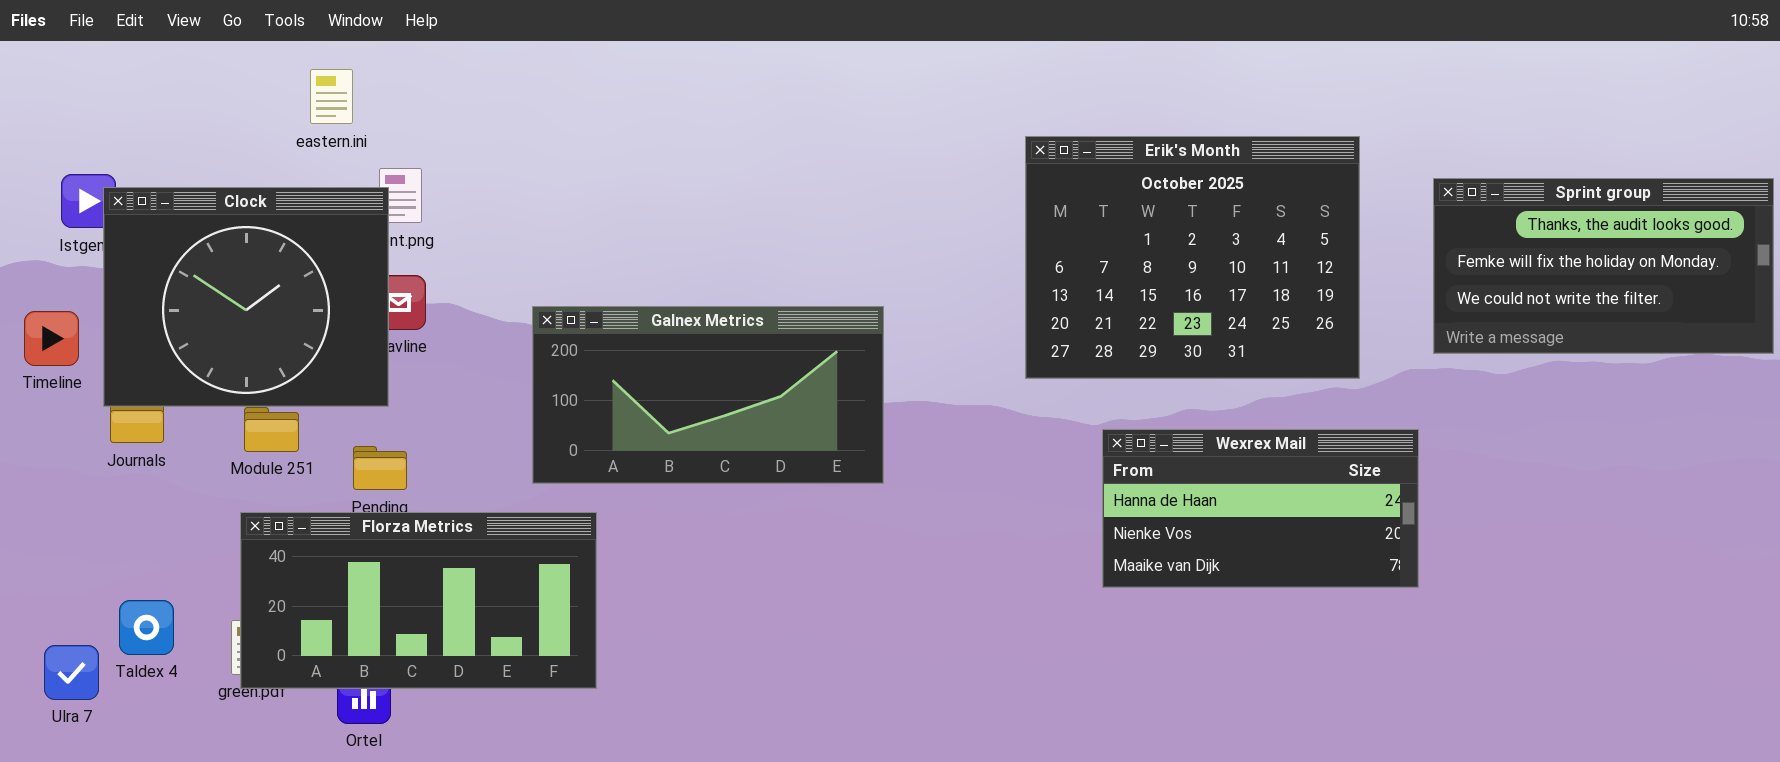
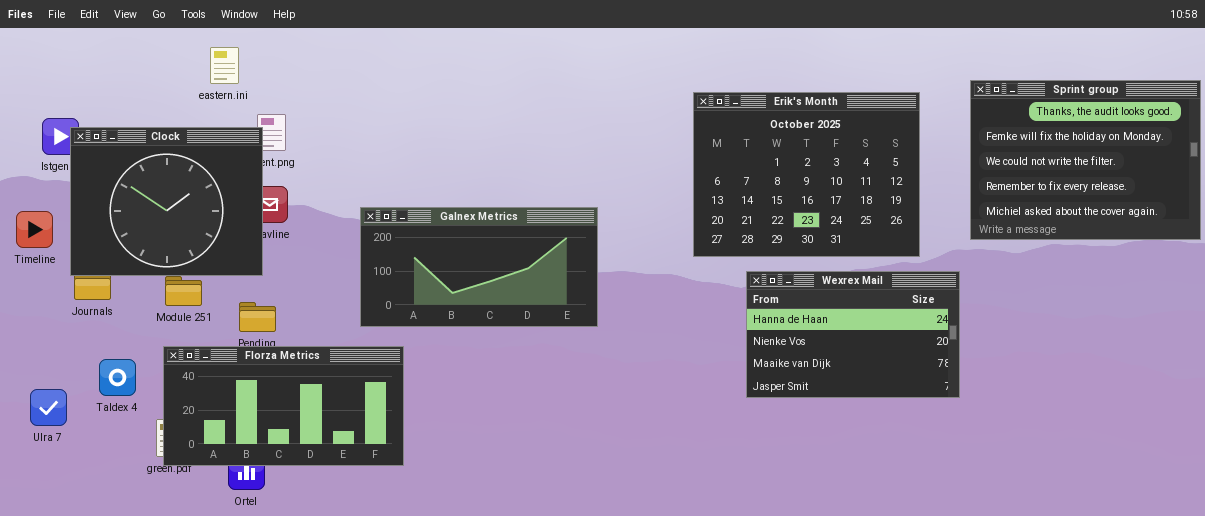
Sprint group: [1433,178,1774,354] -> [970,80,1201,240], resized
Wexrex Mail: [1102,429,1419,588] -> [746,271,960,398], resized
Taldex 4: [119,600,174,655] -> [99,359,136,396], moved
Ulra 7: [44,645,99,700] -> [30,389,67,426], moved

